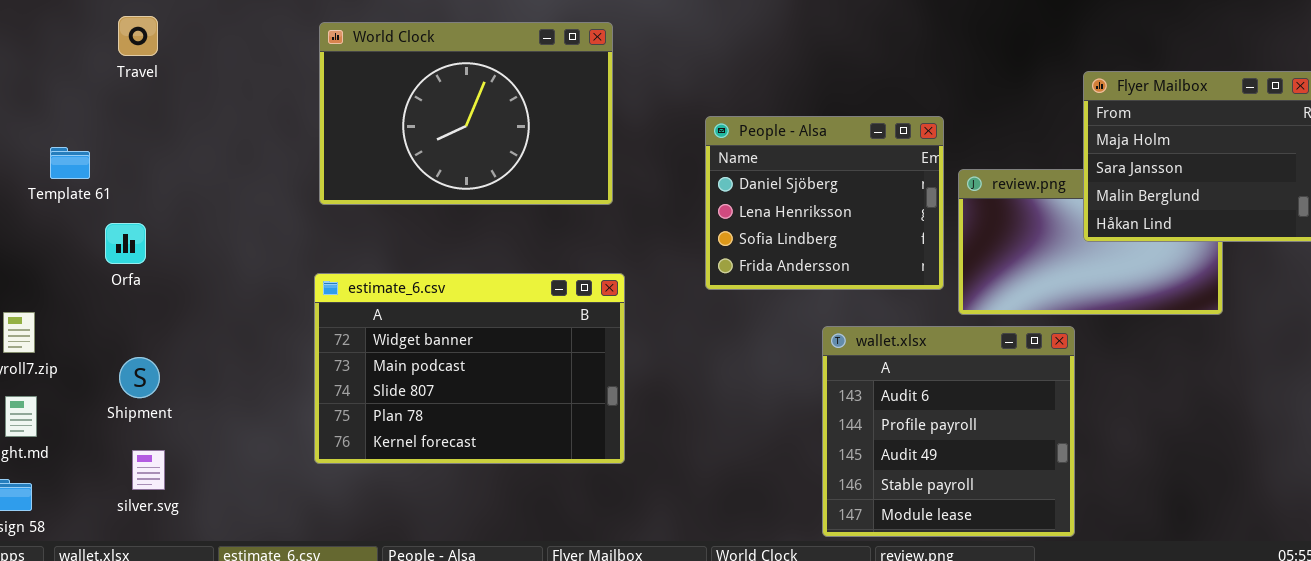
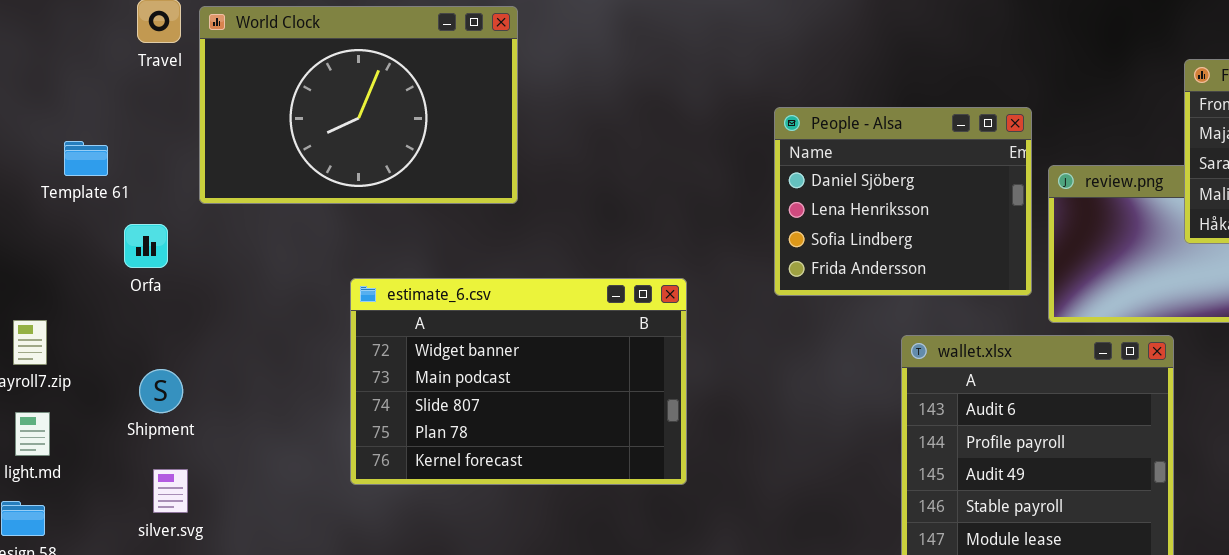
World Clock: [319,22,613,205] -> [199,6,518,204], moved

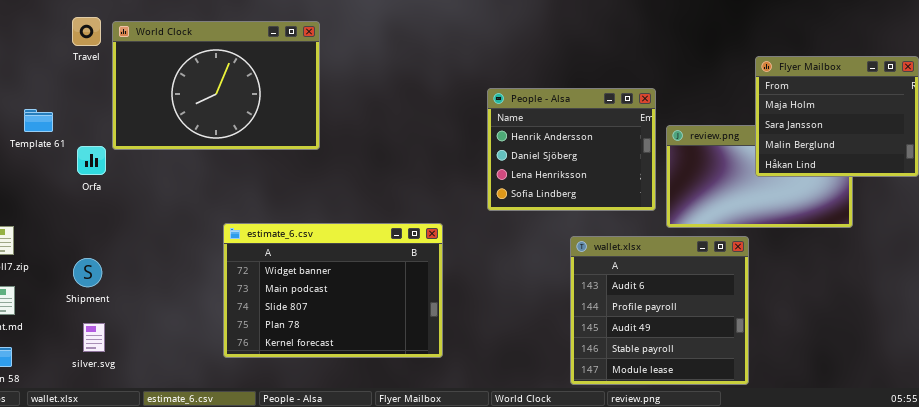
People - Alsa: [774,107,1032,296] -> [487,88,656,211], scrolled up 1 row
Orfa: [124,224,168,268] -> [77,146,106,175], moved
estimate_6.csv: [350,278,687,485] -> [223,223,443,358], moved

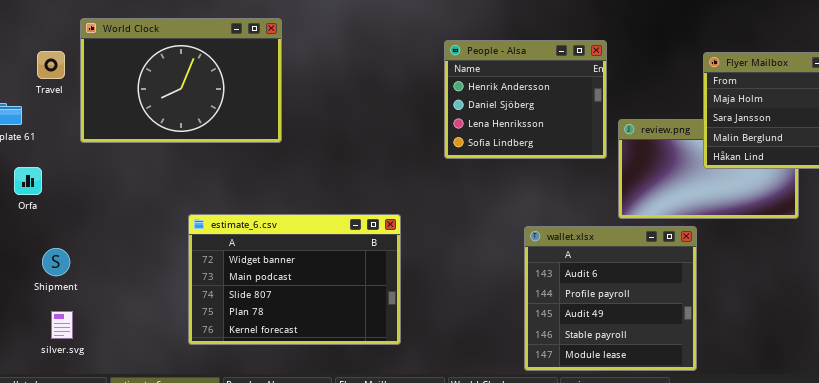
Travel: [72,17,101,46] -> [37,51,65,79], moved
People - Alsa: [487,88,656,211] -> [444,40,607,159], moved
Orfa: [77,146,106,175] -> [14,167,42,195], moved

